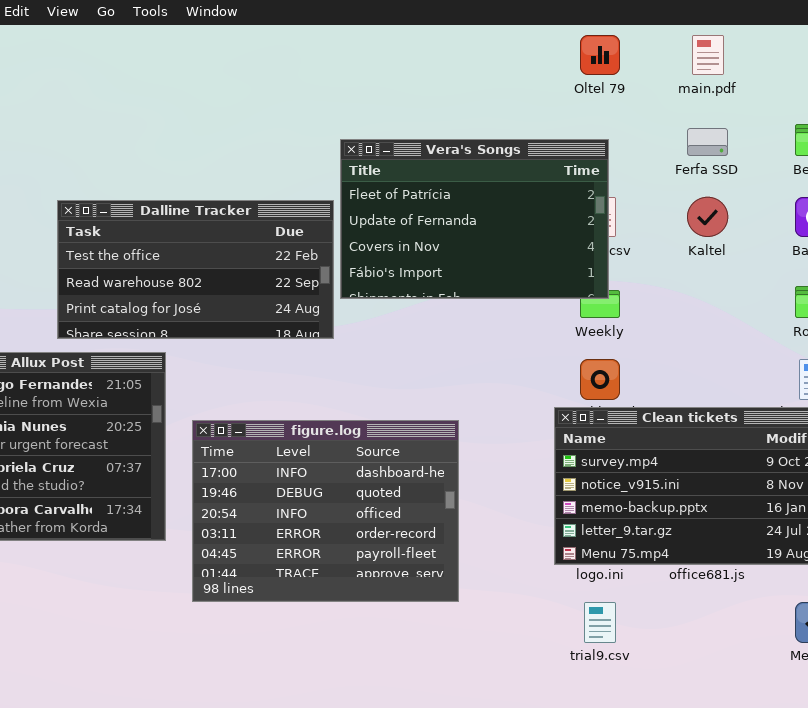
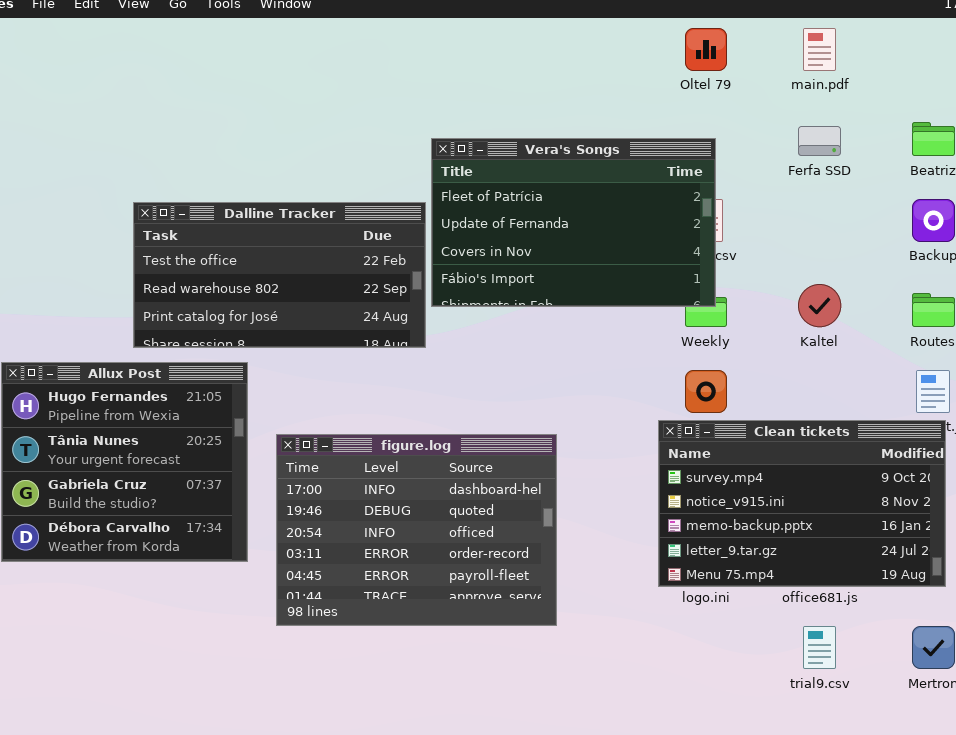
Kaltel: [687,197,728,237] -> [798,284,841,327], moved
trial9.csv: [584,602,616,643] -> [803,626,836,669], moved

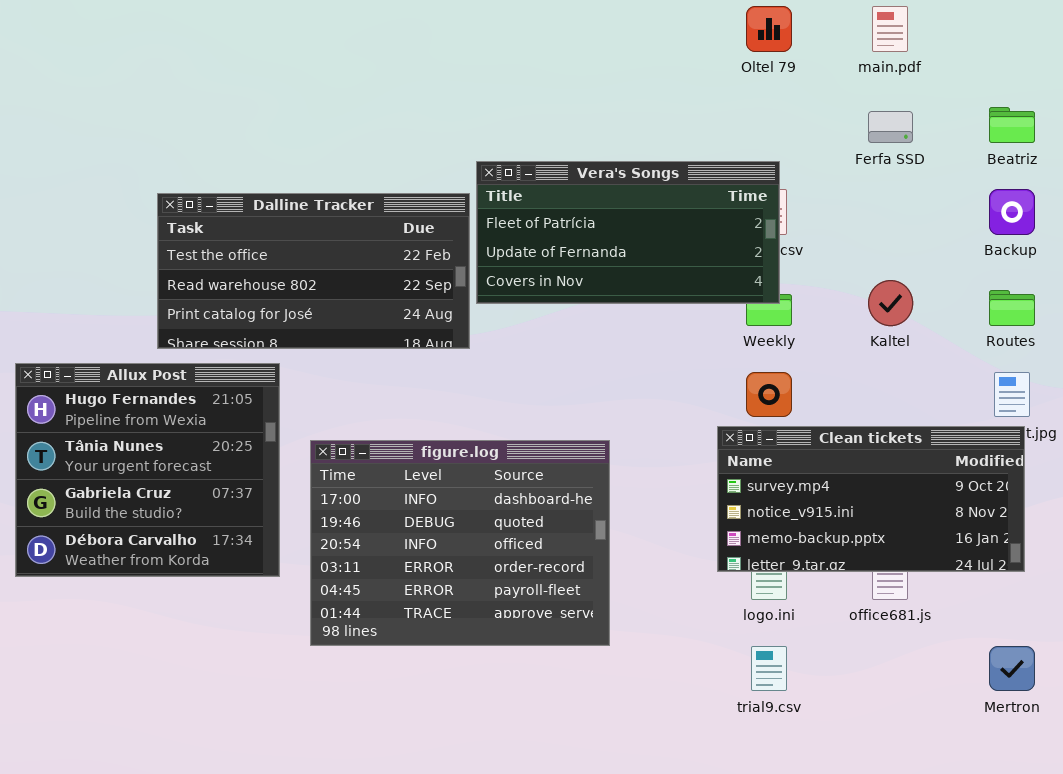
Vera's Songs: [431,138,716,307] -> [476,161,780,304], resized
Clean tickets: [658,420,946,587] -> [717,426,1025,572], resized
trial9.csv: [803,626,836,669] -> [751,646,787,691], moved

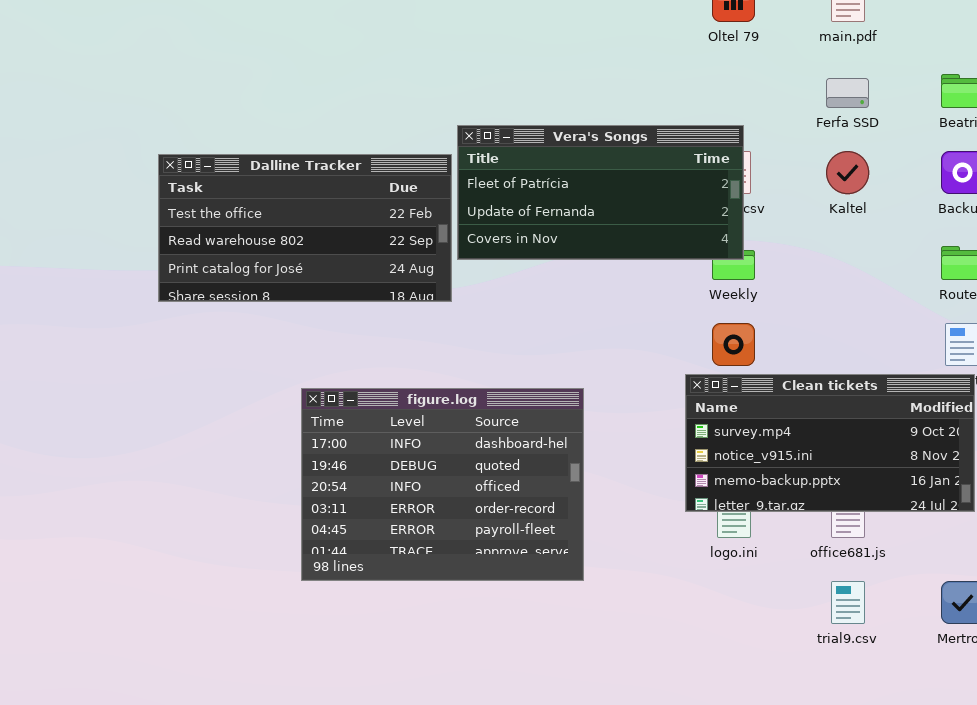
Kaltel: [868,280,913,326] -> [826,151,869,194], moved
Allux Post: [15,363,280,577] -> none, closed
trial9.csv: [751,646,787,691] -> [831,581,865,624], moved

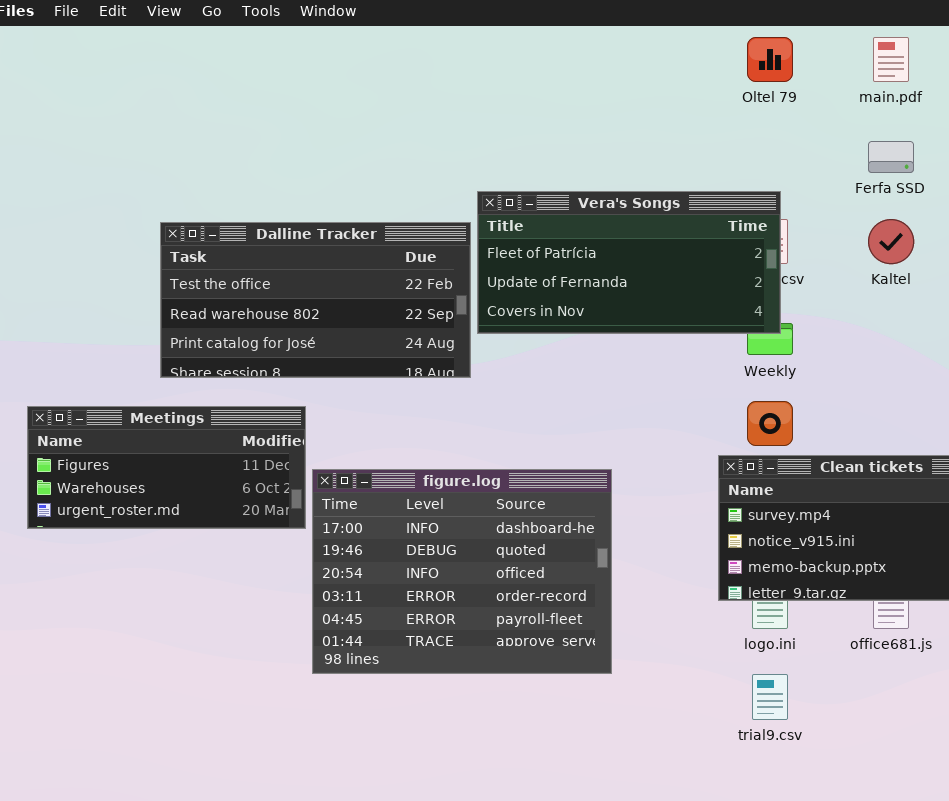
Meetings: none -> [27,406,306,529], opened
trial9.csv: [831,581,865,624] -> [752,674,788,720], moved

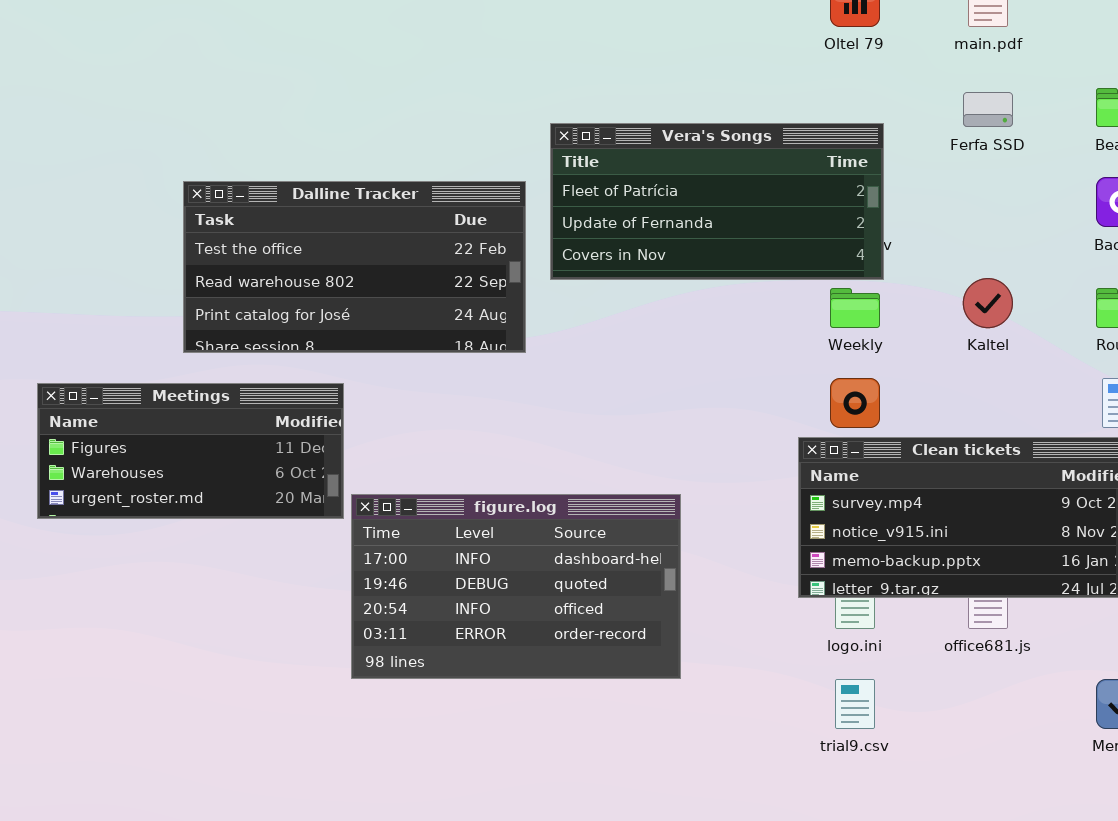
Vera's Songs: [477,191,781,334] -> [550,123,884,280], moved
Kaltel: [868,219,914,264] -> [963,278,1013,328], moved
figure.log: [312,469,612,674] -> [351,494,681,679], resized

